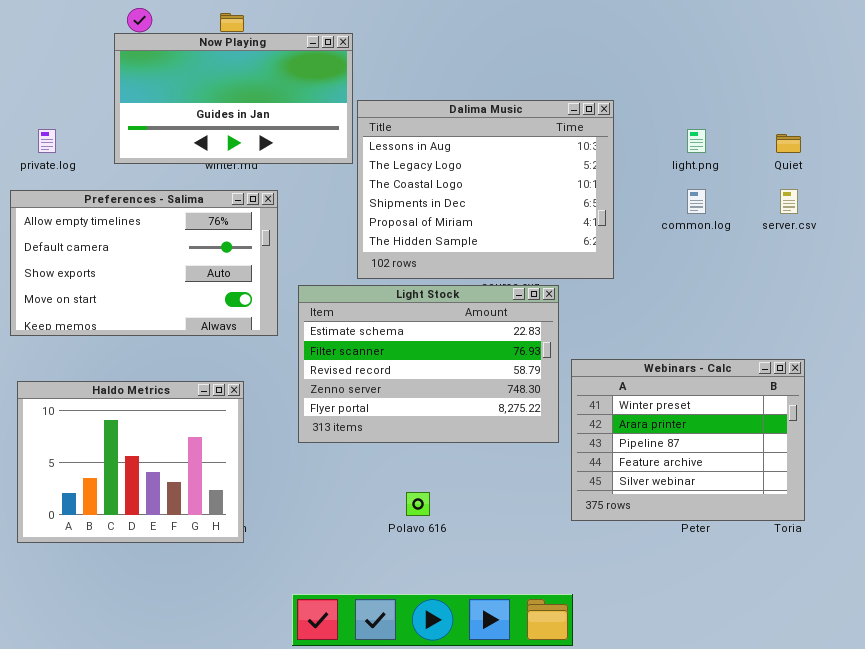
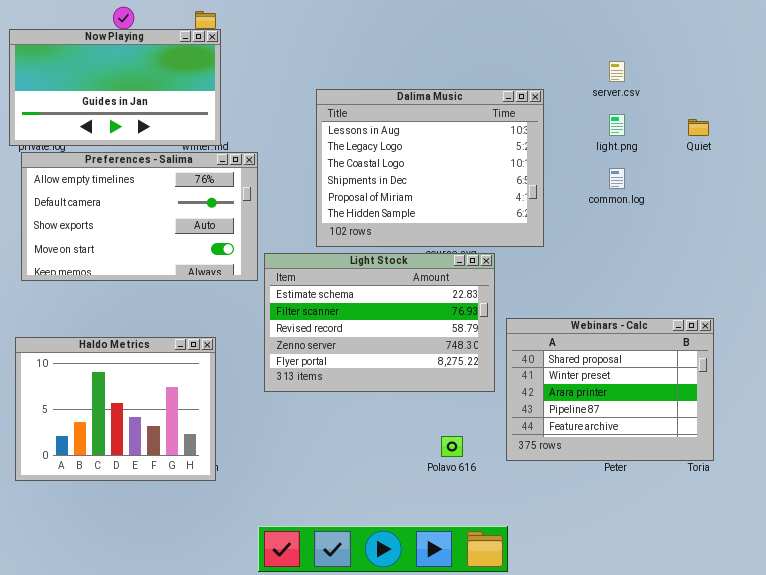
Now Playing: [114,33,353,164] -> [9,29,221,146], moved
server.csv: [780,189,798,214] -> [609,61,625,82], moved
Preferences - Salima: [10,190,278,336] -> [21,152,258,281], moved
Webinars - Calc: [571,359,805,521] -> [506,318,714,461], scrolled up 1 row
Polavo 616: [406,492,430,516] -> [441,436,463,457], moved

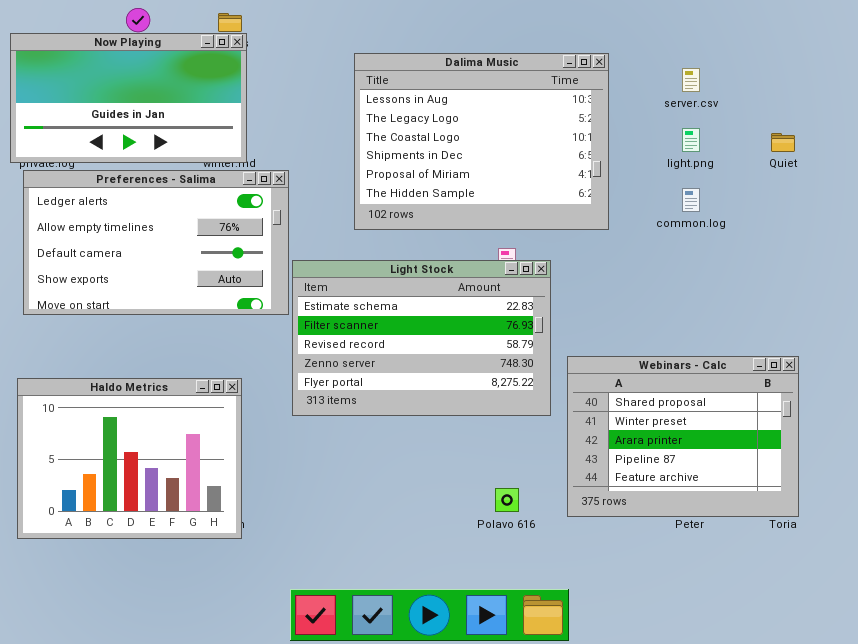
Dalima Music: [316,89,544,247] -> [354,53,609,230], moved
Preferences - Salima: [21,152,258,281] -> [23,170,289,315], scrolled up 1 row
Light Stock: [264,253,495,392] -> [292,260,551,416], moved

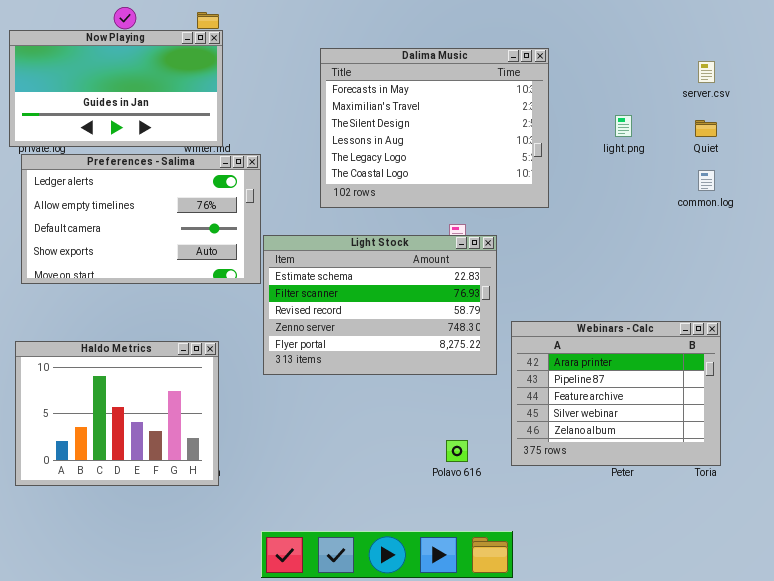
Dalima Music: [354,53,609,230] -> [320,48,549,208], scrolled up 3 rows
server.csv: [682,68,700,92] -> [698,61,715,83], moved
common.log: [682,188,700,212] -> [698,170,715,191], moved
Webinars - Calc: [567,356,799,517] -> [511,321,721,466], scrolled down 2 rows

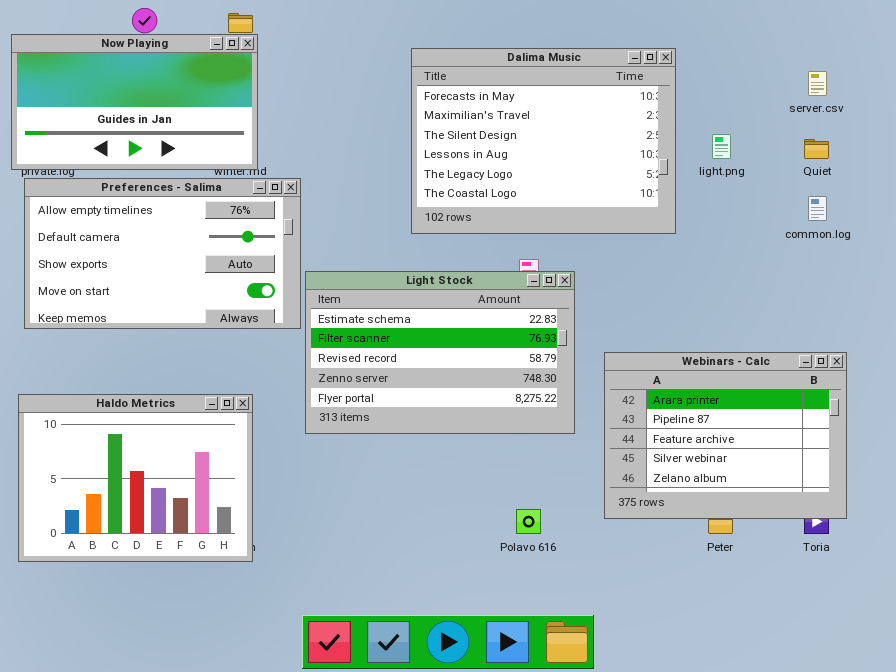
Dalima Music: [320,48,549,208] -> [411,48,676,234], moved
Preferences - Salima: [21,154,261,284] -> [24,178,301,329], scrolled down 1 row
Webinars - Calc: [511,321,721,466] -> [604,352,847,519], moved

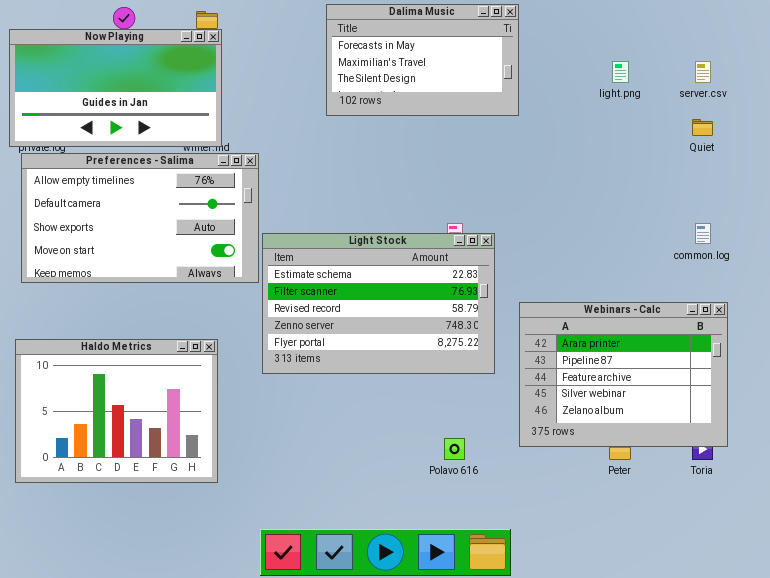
Dalima Music: [411,48,676,234] -> [326,4,519,116], moved, resized
light.png: [712,134,731,159] -> [612,61,629,83], moved
common.log: [808,196,827,221] -> [695,223,711,244], moved

